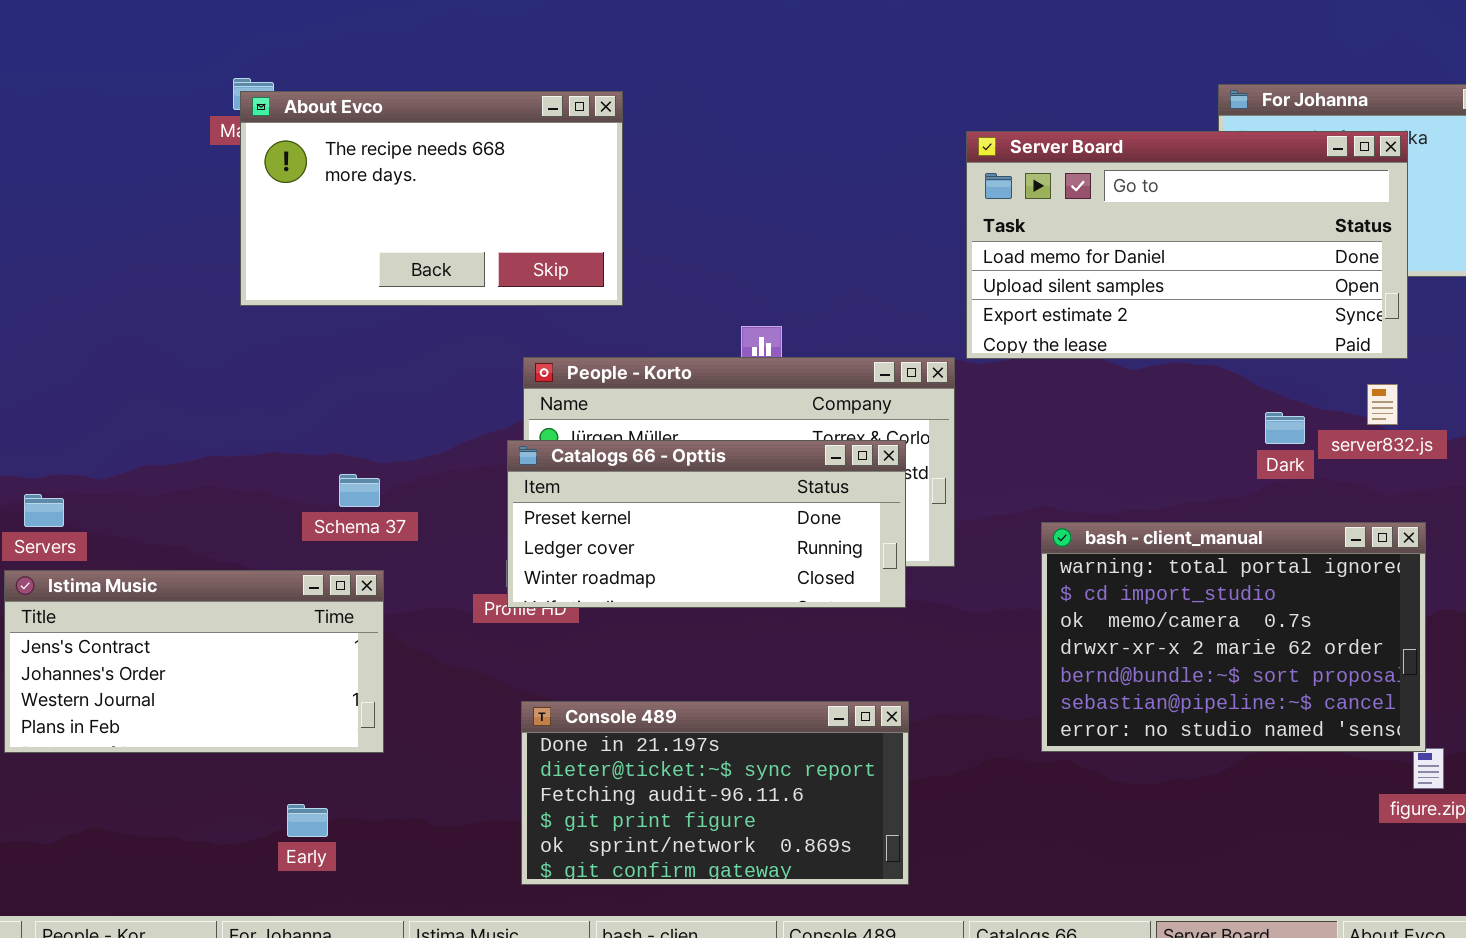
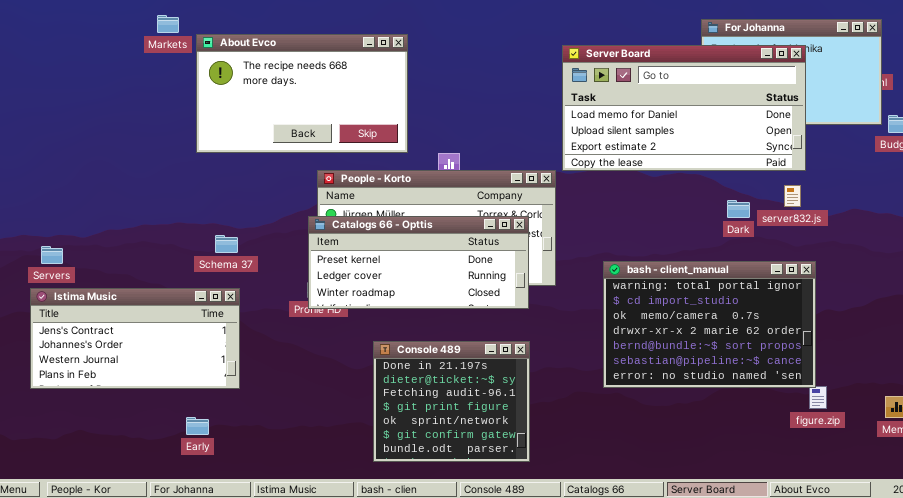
About Evco: [240,91,623,306] -> [196,34,408,153], moved
Console 489: [521,701,909,885] -> [373,341,530,462], resized

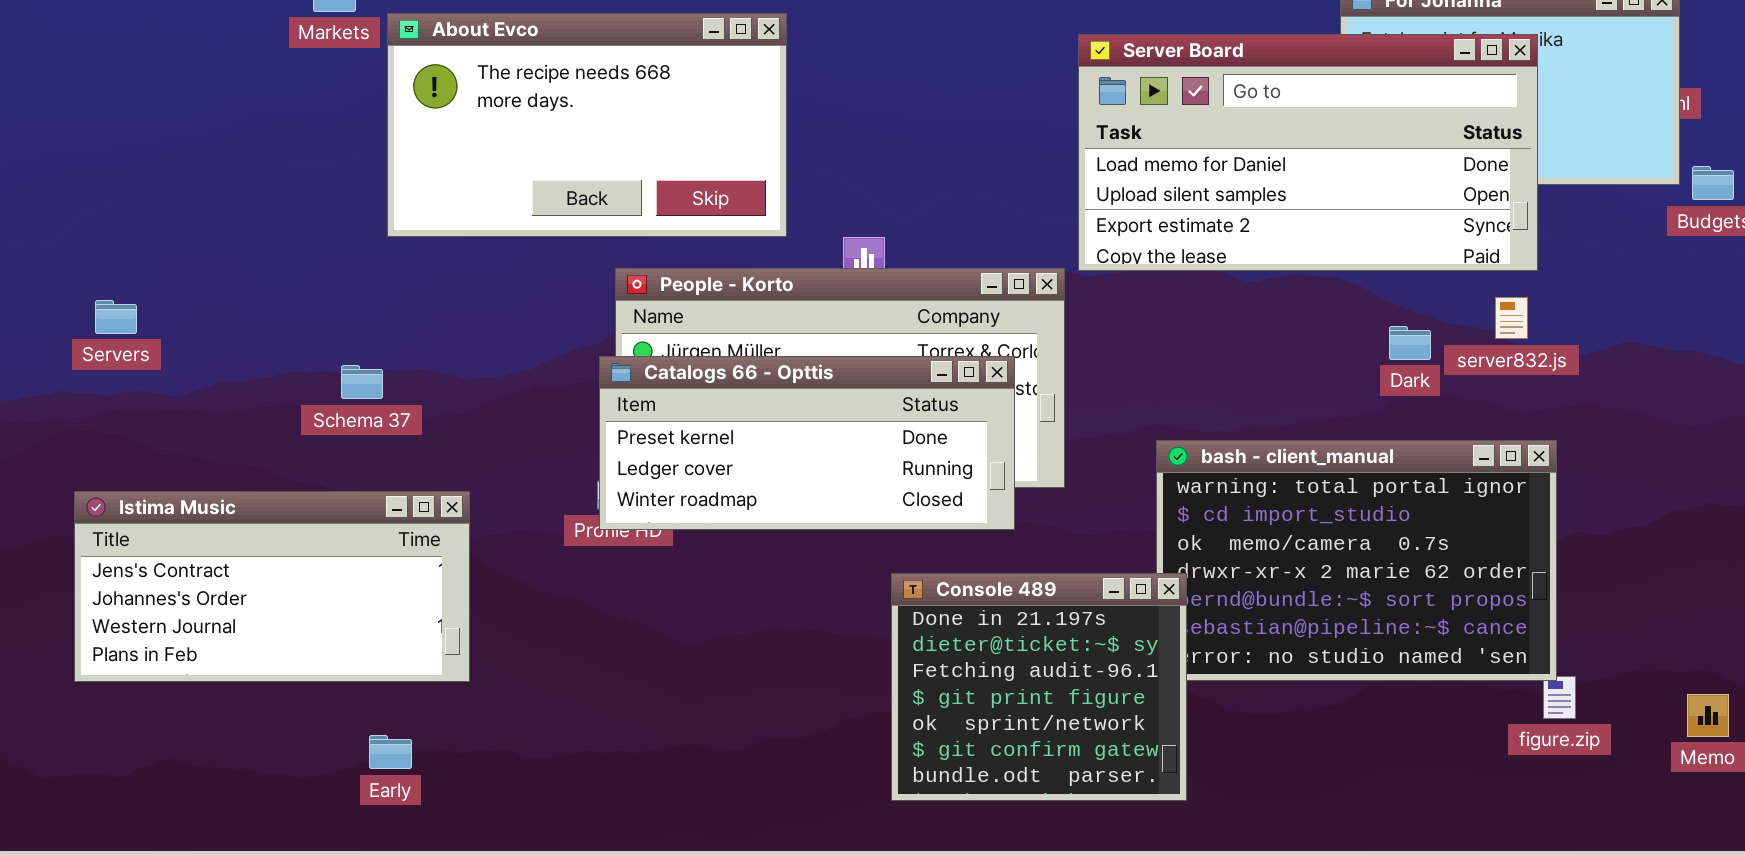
Schema 37: [215,235,238,253] -> [341,365,383,399], moved
Servers: [41,246,63,264] -> [95,300,137,334], moved
Console 489: [373,341,530,462] -> [891,573,1187,801], moved

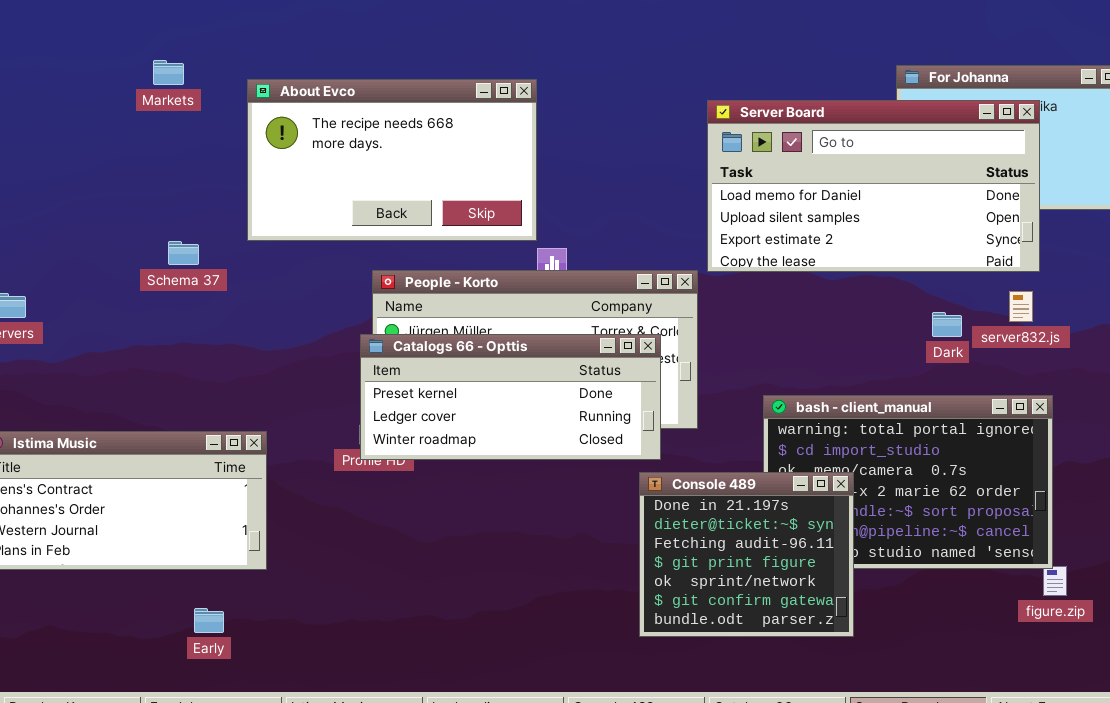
About Evco: [387,13,787,237] -> [247,79,537,241], moved
Schema 37: [341,365,383,399] -> [168,241,199,265], moved
Console 489: [891,573,1187,801] -> [639,472,854,637], moved

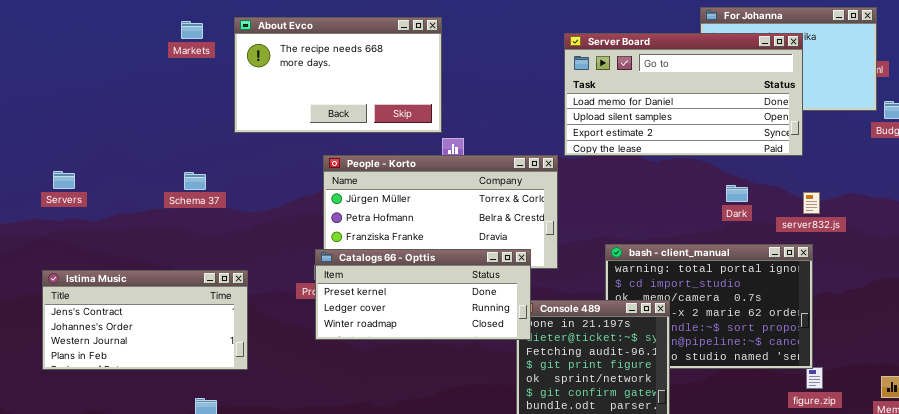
Markets: [153,60,184,85] -> [181,21,203,39], moved
Schema 37: [168,241,199,265] -> [184,172,206,190], moved
server832.js: [1009,291,1033,322] -> [803,192,820,214], moved
Catalogs 66 - Opttis: [360,334,661,460] -> [315,249,531,340], moved

